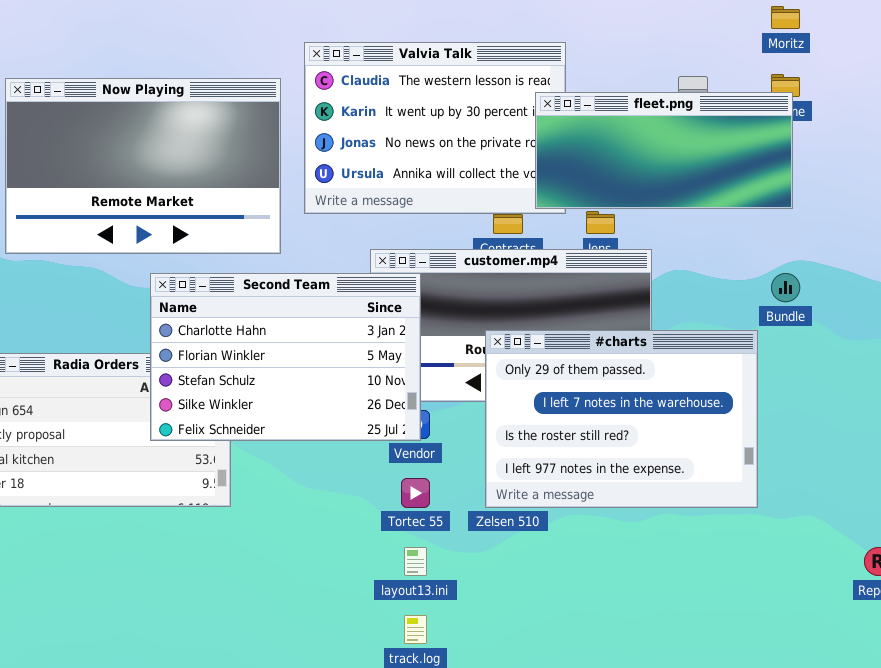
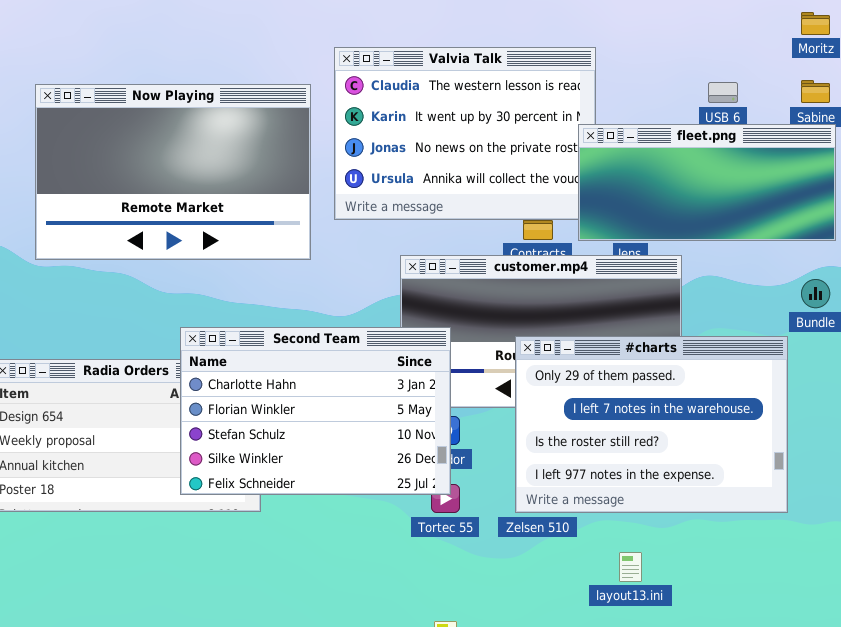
fleet.png: [535,92,793,209] -> [578,124,836,241], moved
Second Team: [150,273,421,441] -> [180,327,451,495], moved
layout13.ini: [404,547,427,576] -> [619,552,642,582], moved

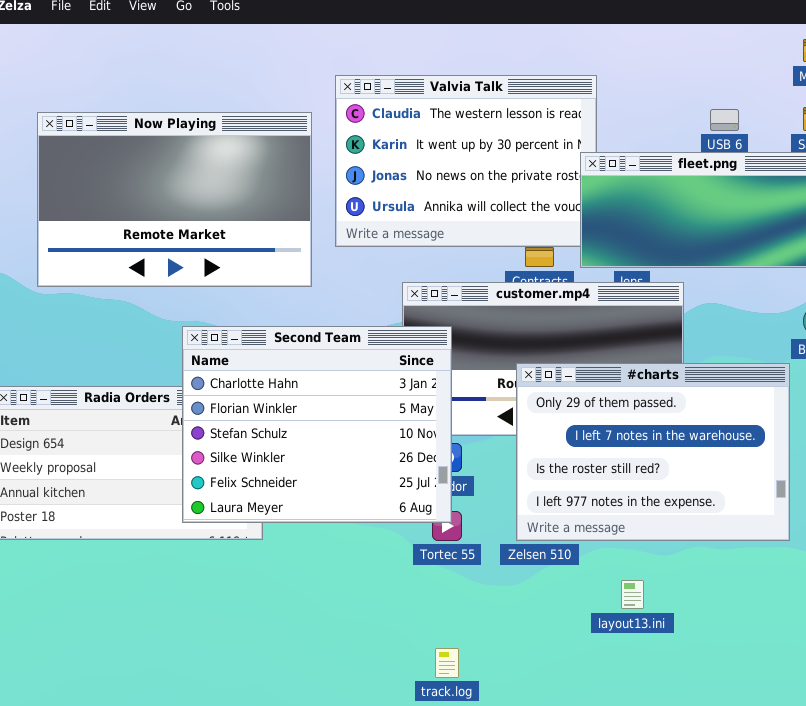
Second Team: [180,327,451,495] -> [182,326,452,523], resized

